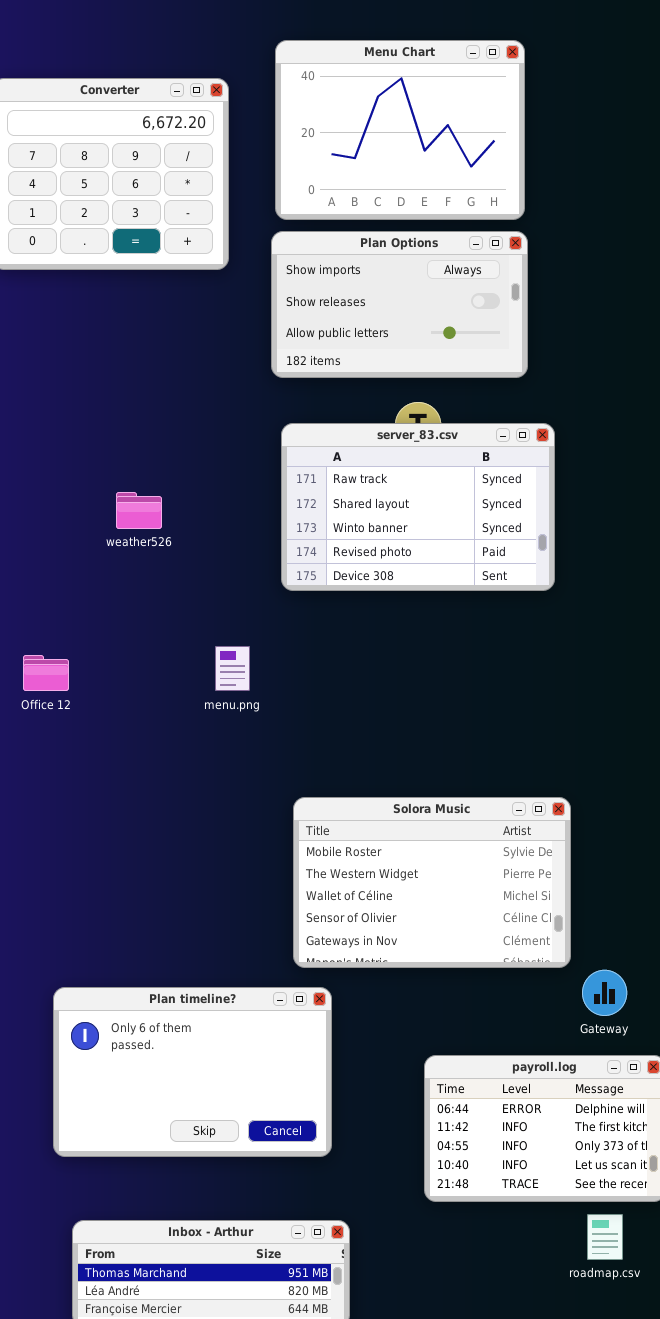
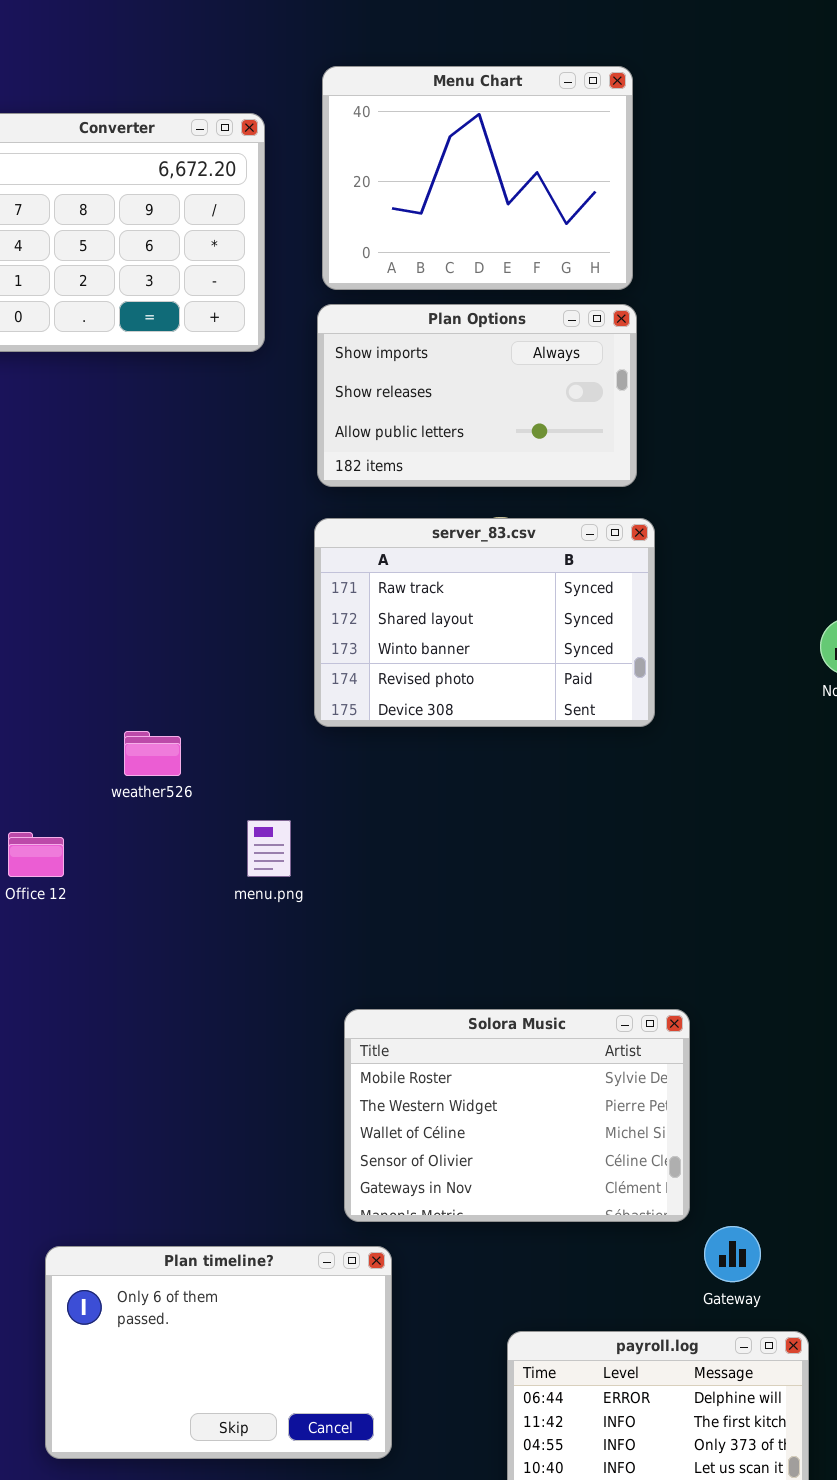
server_83.csv: [281,423,555,591] -> [314,518,655,727], moved
weather526: [116,492,162,529] -> [124,731,181,776], moved

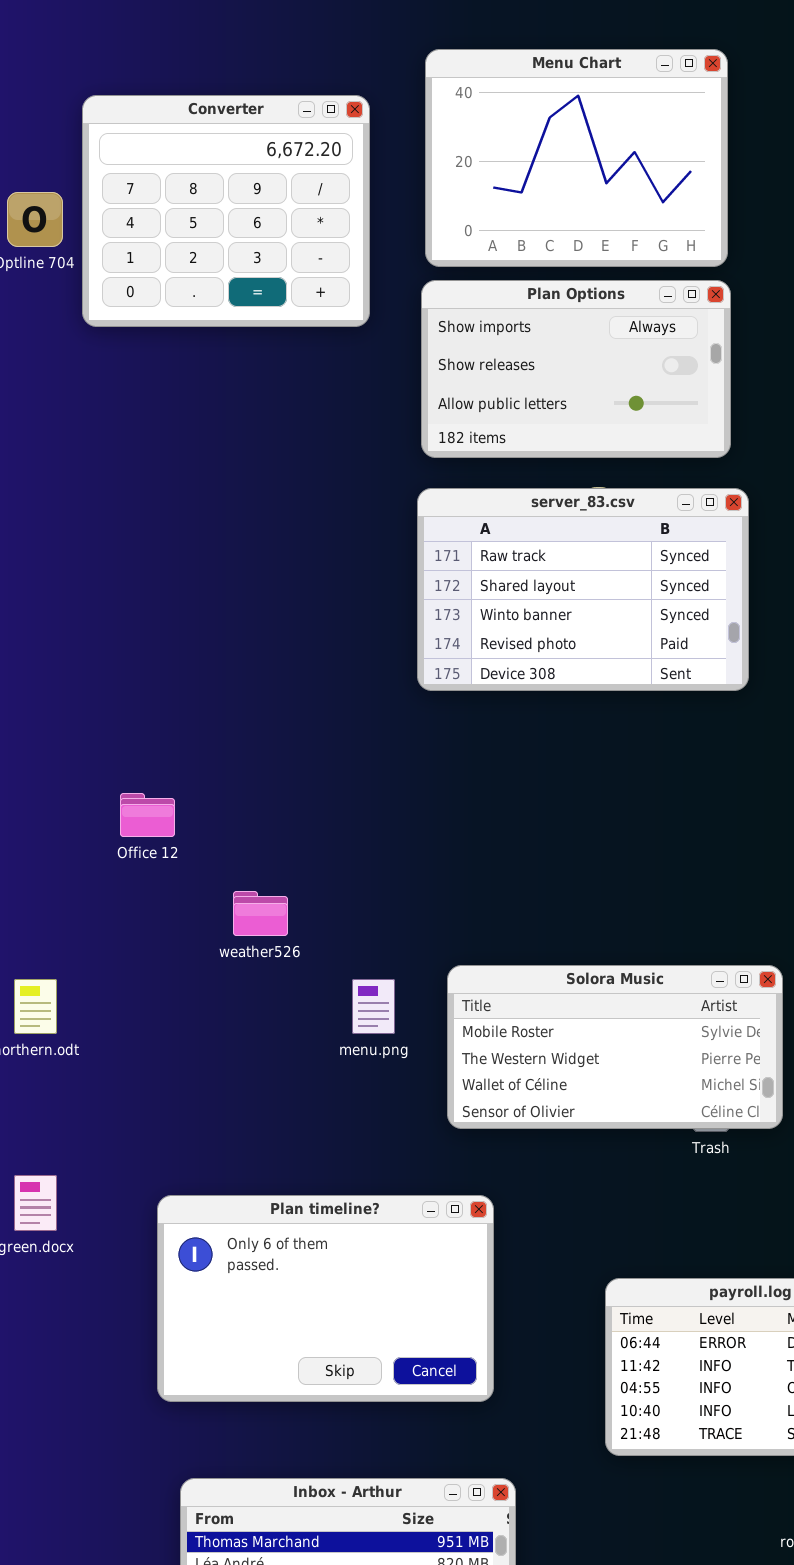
weather526: [124,731,181,776] -> [233,891,288,936], moved
menu.png: [247,820,291,877] -> [352,979,395,1034], moved
Solora Music: [344,1009,690,1222] -> [447,965,783,1129], resized

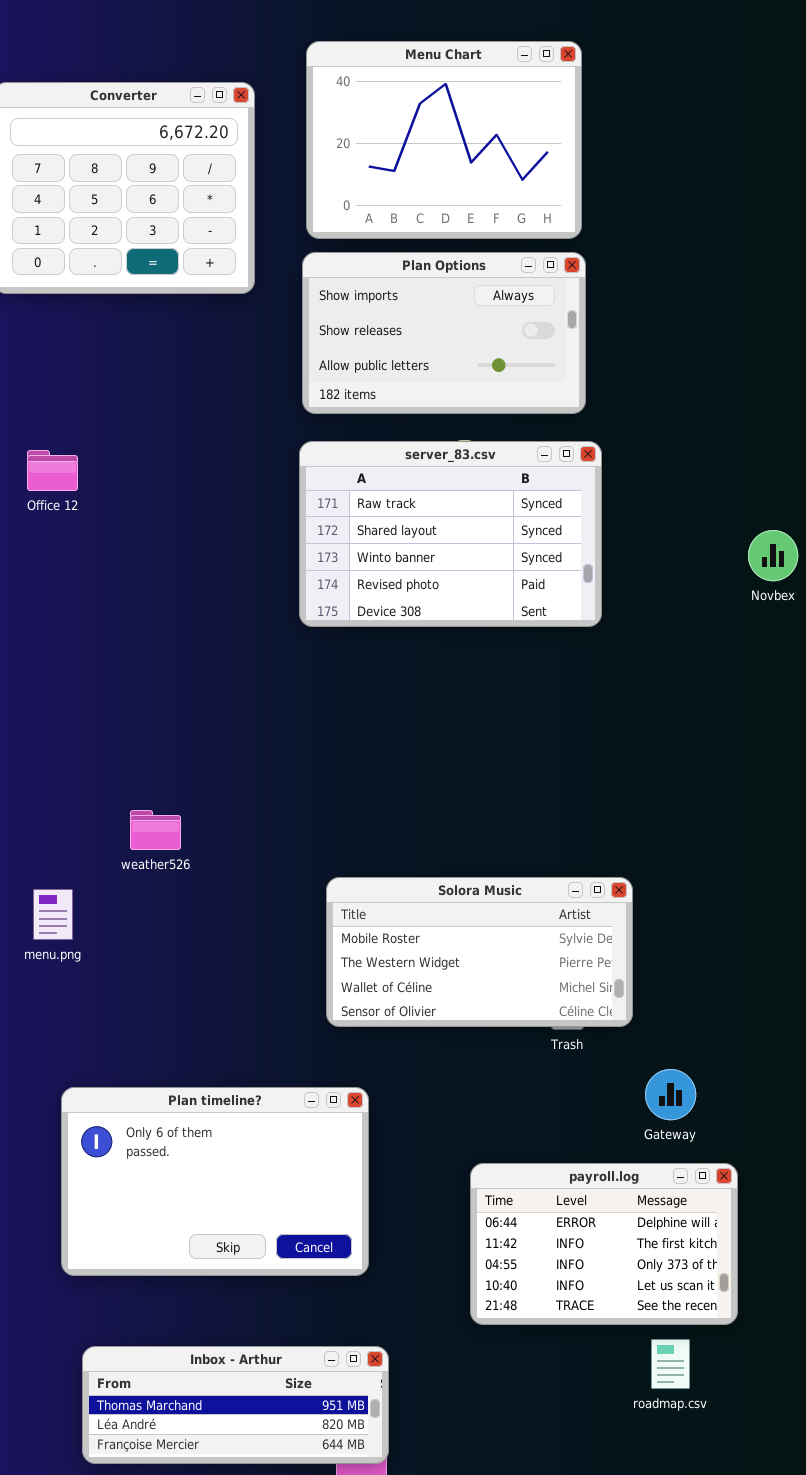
Office 12: [120,793,175,837] -> [27,450,78,491], moved
menu.png: [352,979,395,1034] -> [33,889,73,940], moved

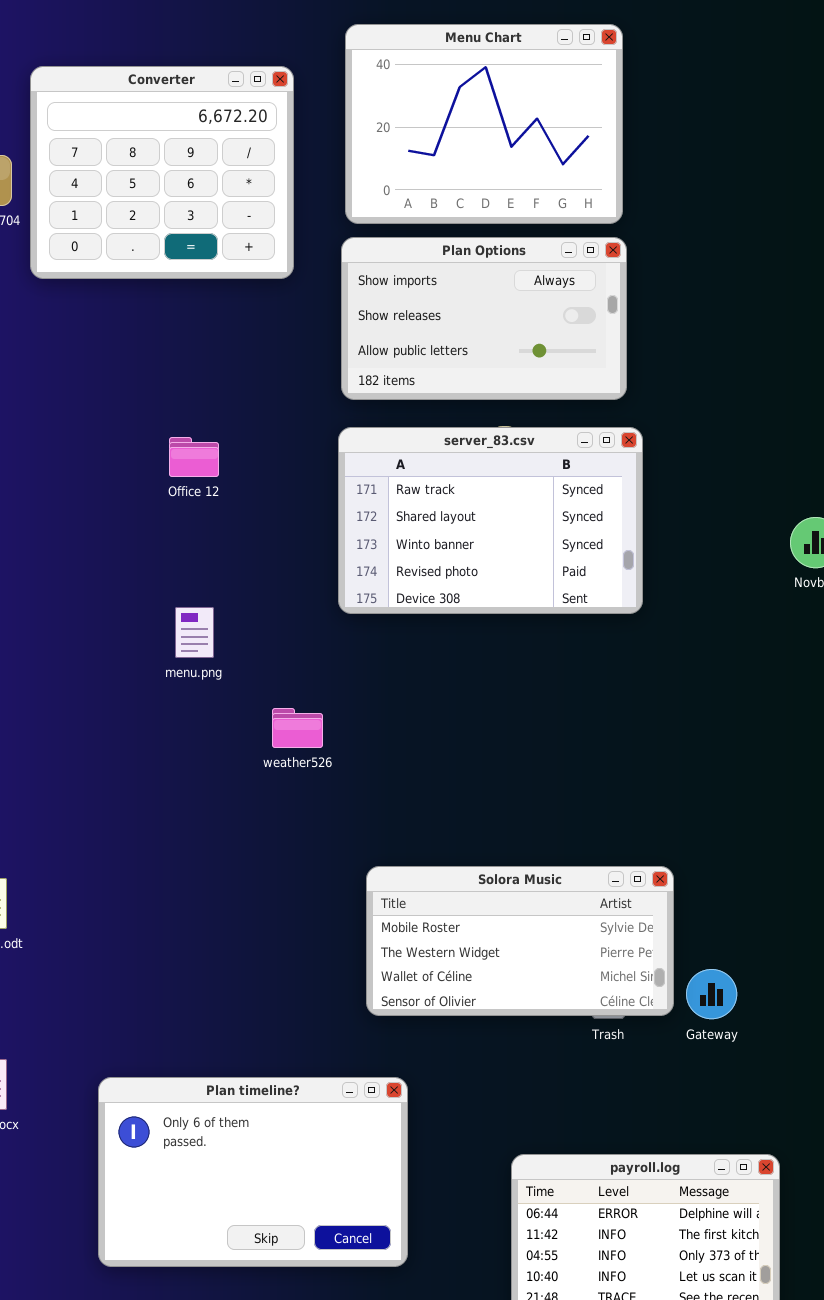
Office 12: [27,450,78,491] -> [169,437,219,477], moved
weather526: [130,810,181,850] -> [272,708,323,748], moved
menu.png: [33,889,73,940] -> [175,607,214,658], moved
Gateway: [645,1069,696,1120] -> [686,969,737,1019], moved

